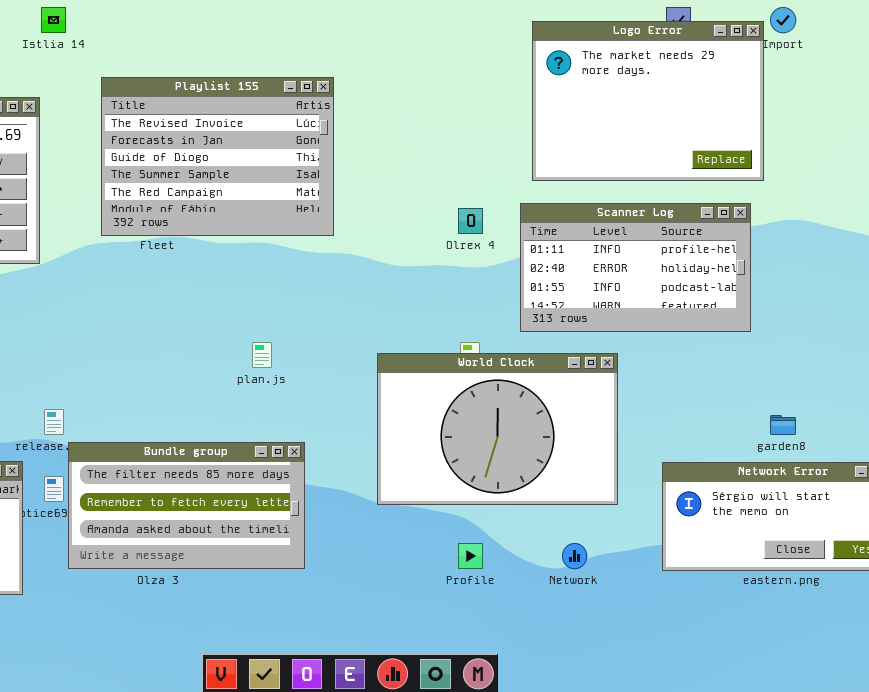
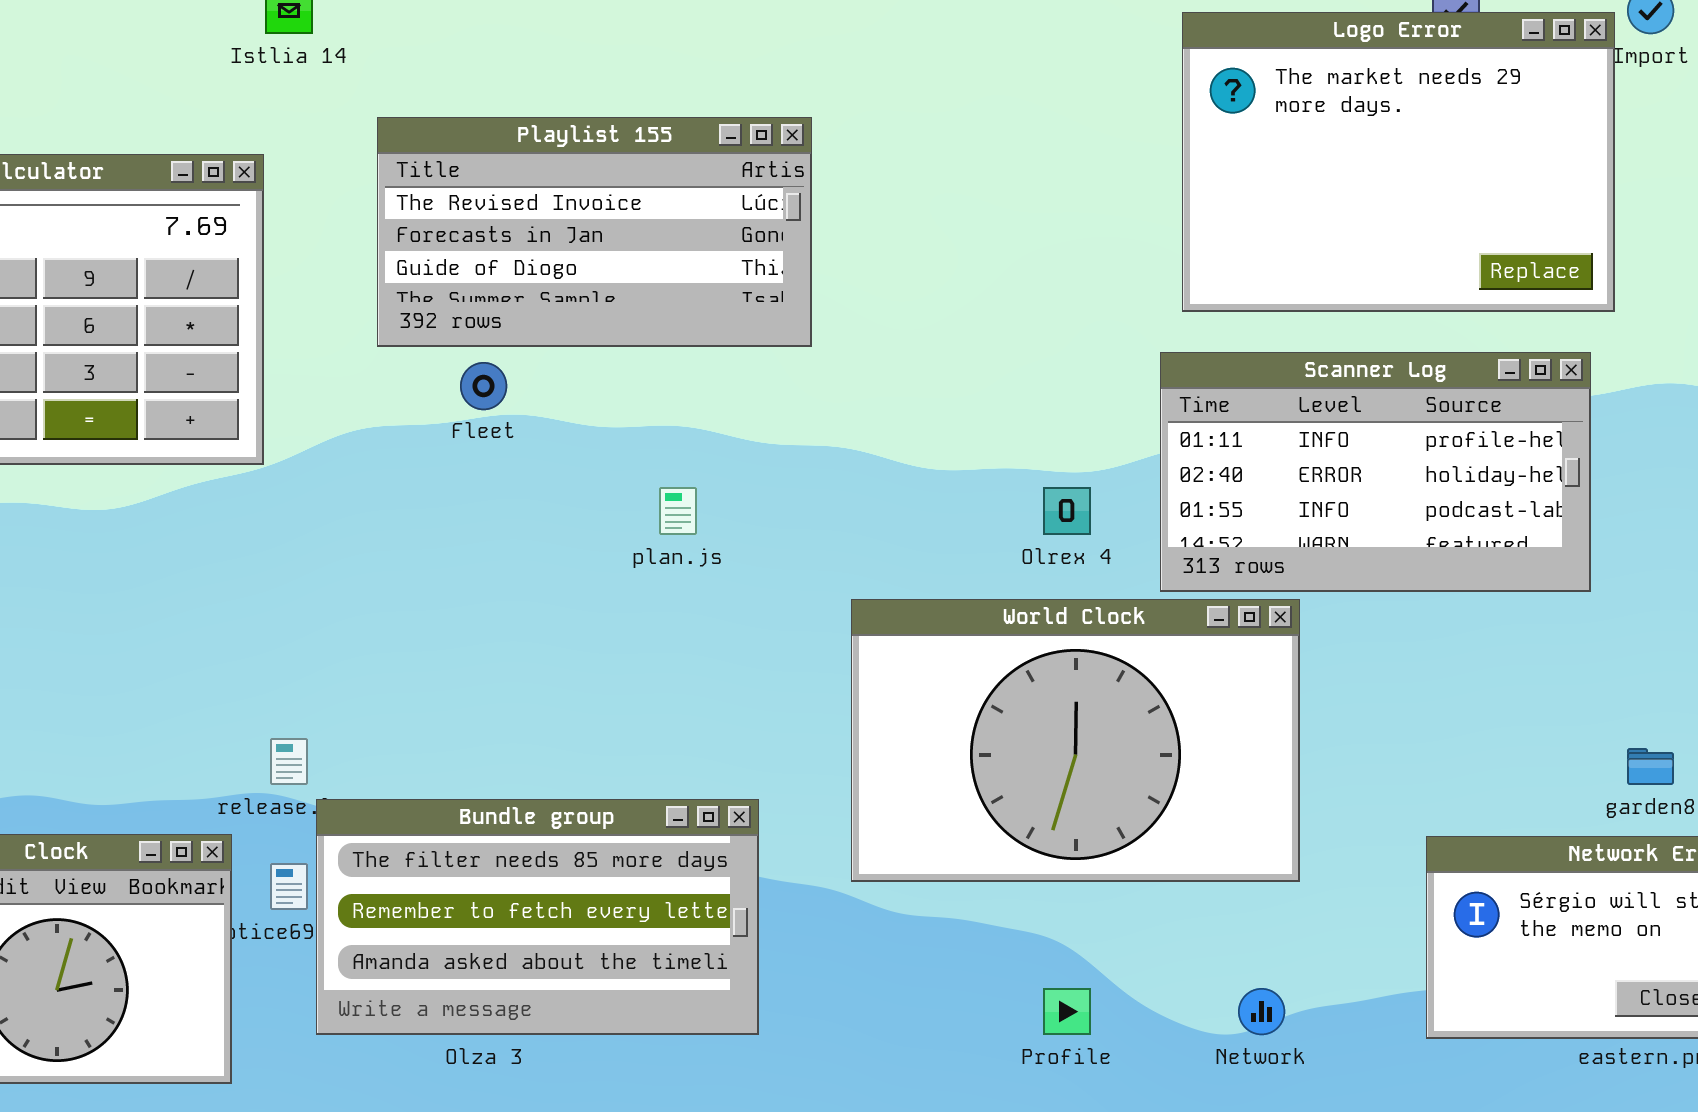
Playlist 155: [101,77,334,236] -> [377,117,812,347], resized
Olrex 4: [458,208,483,234] -> [1043,487,1091,535], moved
plan.js: [252,342,272,368] -> [659,487,697,535], moved
World Clock: [377,353,618,505] -> [851,599,1300,882], moved

